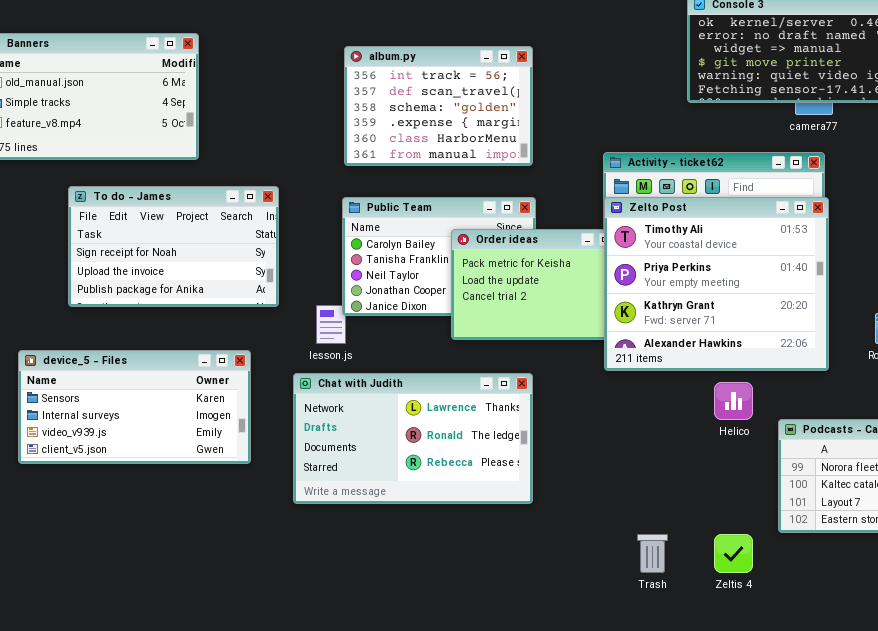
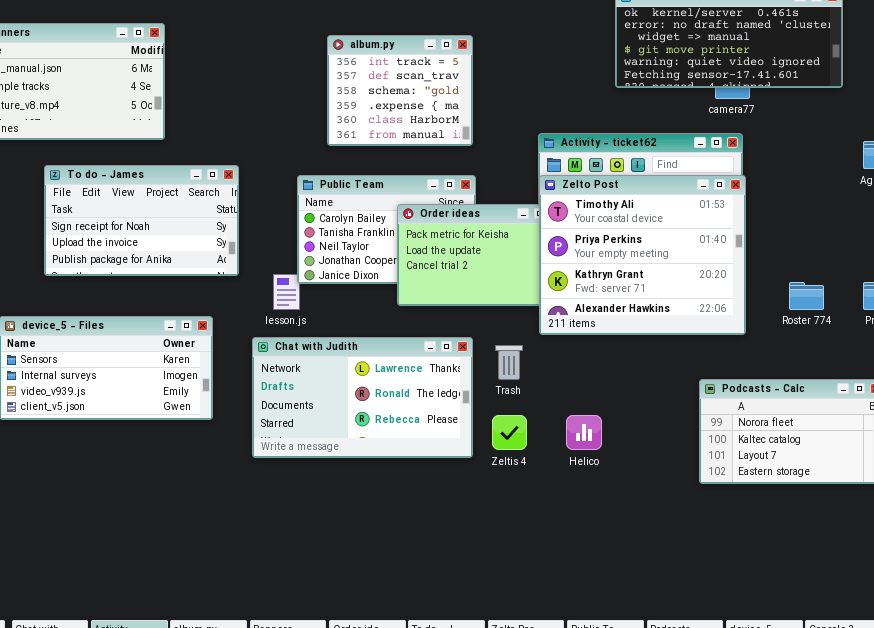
album.py: [344,46,533,166] -> [327,35,473,146], resized
Helico: [714,382,753,420] -> [566,415,602,450], moved
Trash: [637,534,668,573] -> [495,345,523,380], moved
Zeltis 4: [714,534,753,573] -> [492,415,527,450], moved

